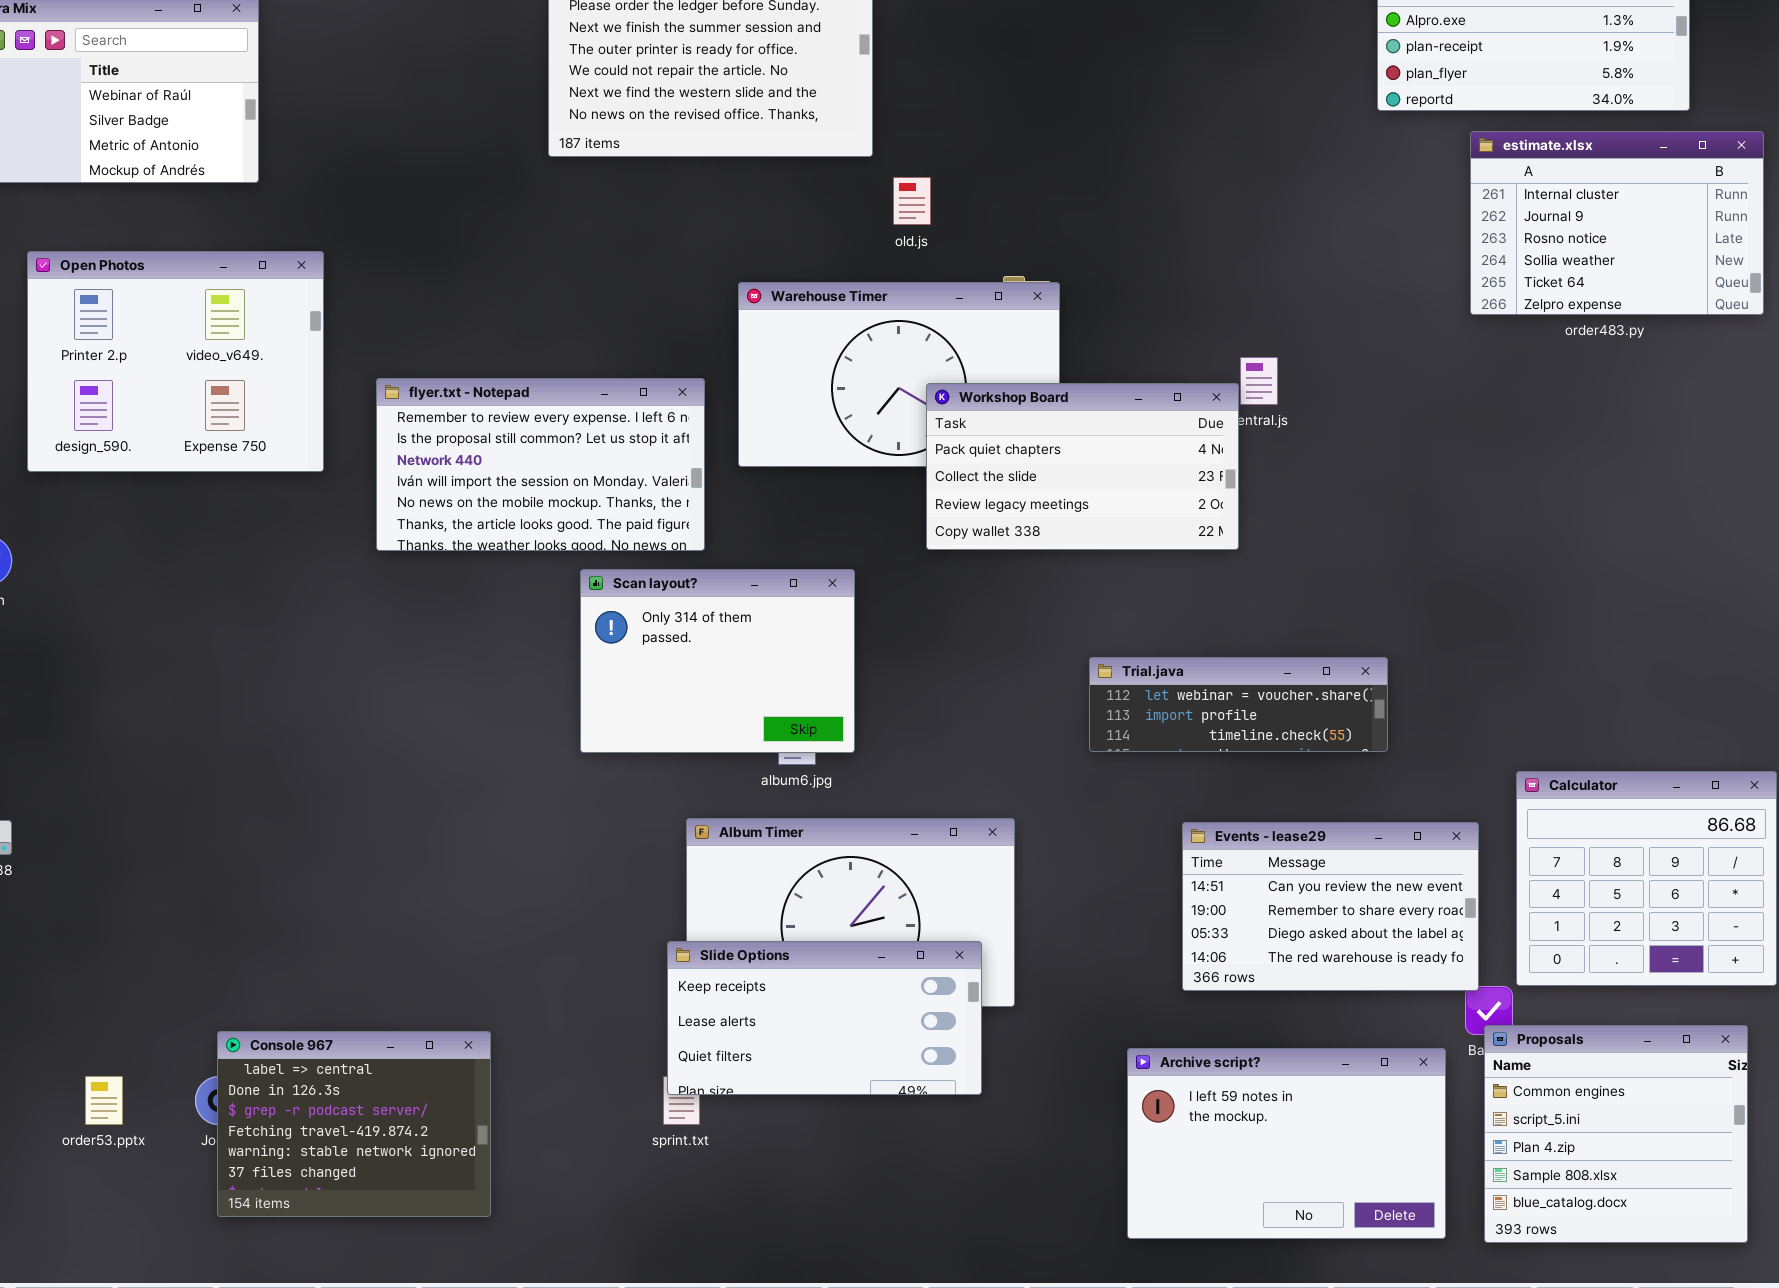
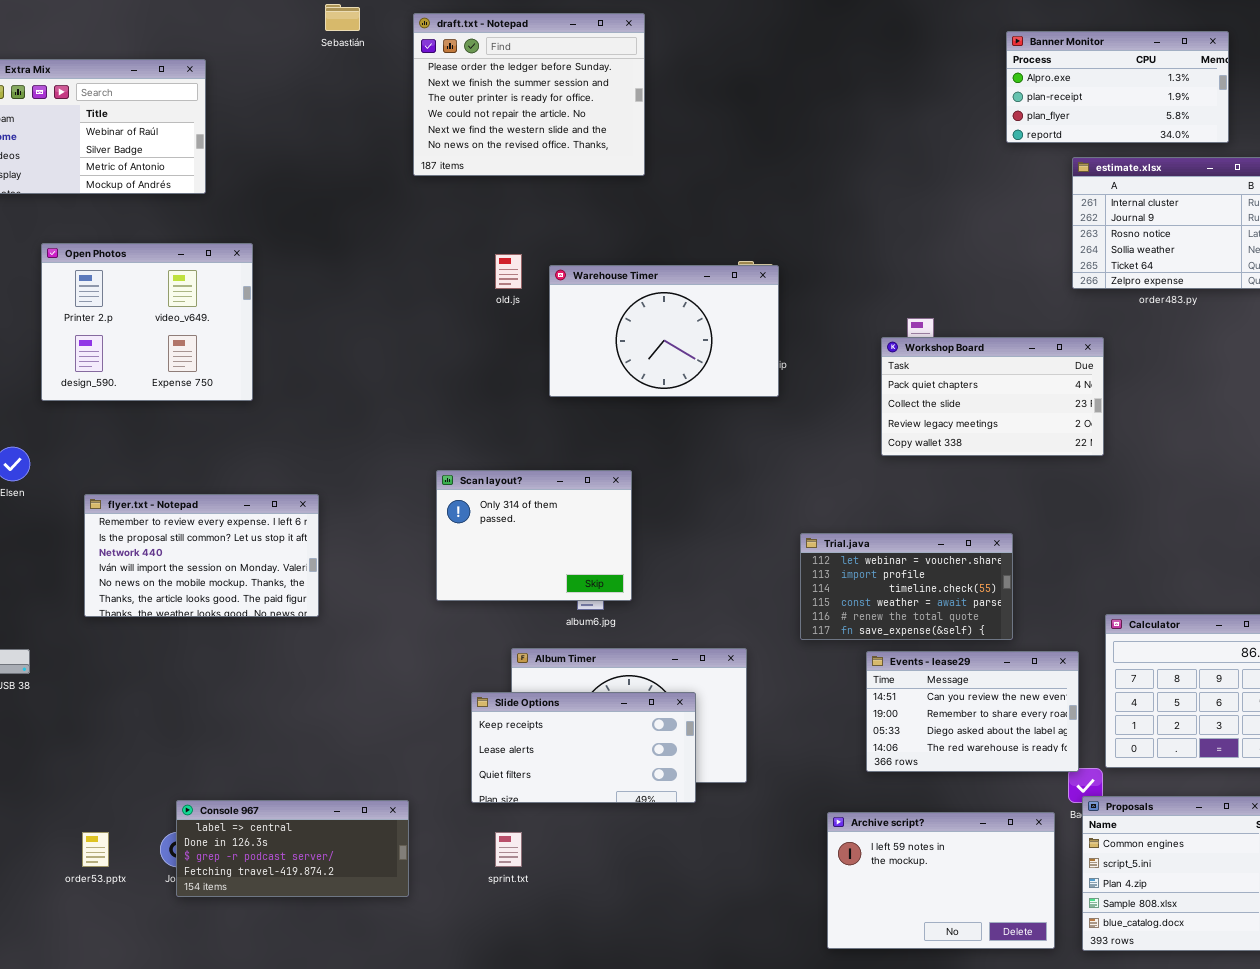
old.js: [893,177,931,225] -> [495,254,522,289], moved
flyer.txt - Notepad: [376,378,705,551] -> [84,494,319,617], moved
Workshop Board: [926,383,1239,550] -> [881,337,1104,456], moved
Trial.java: [1089,657,1388,752] -> [800,533,1013,640], resized
Slide Options: [667,941,982,1095] -> [471,692,696,803], moved
Console 967: [217,1031,491,1217] -> [176,800,409,897], resized

